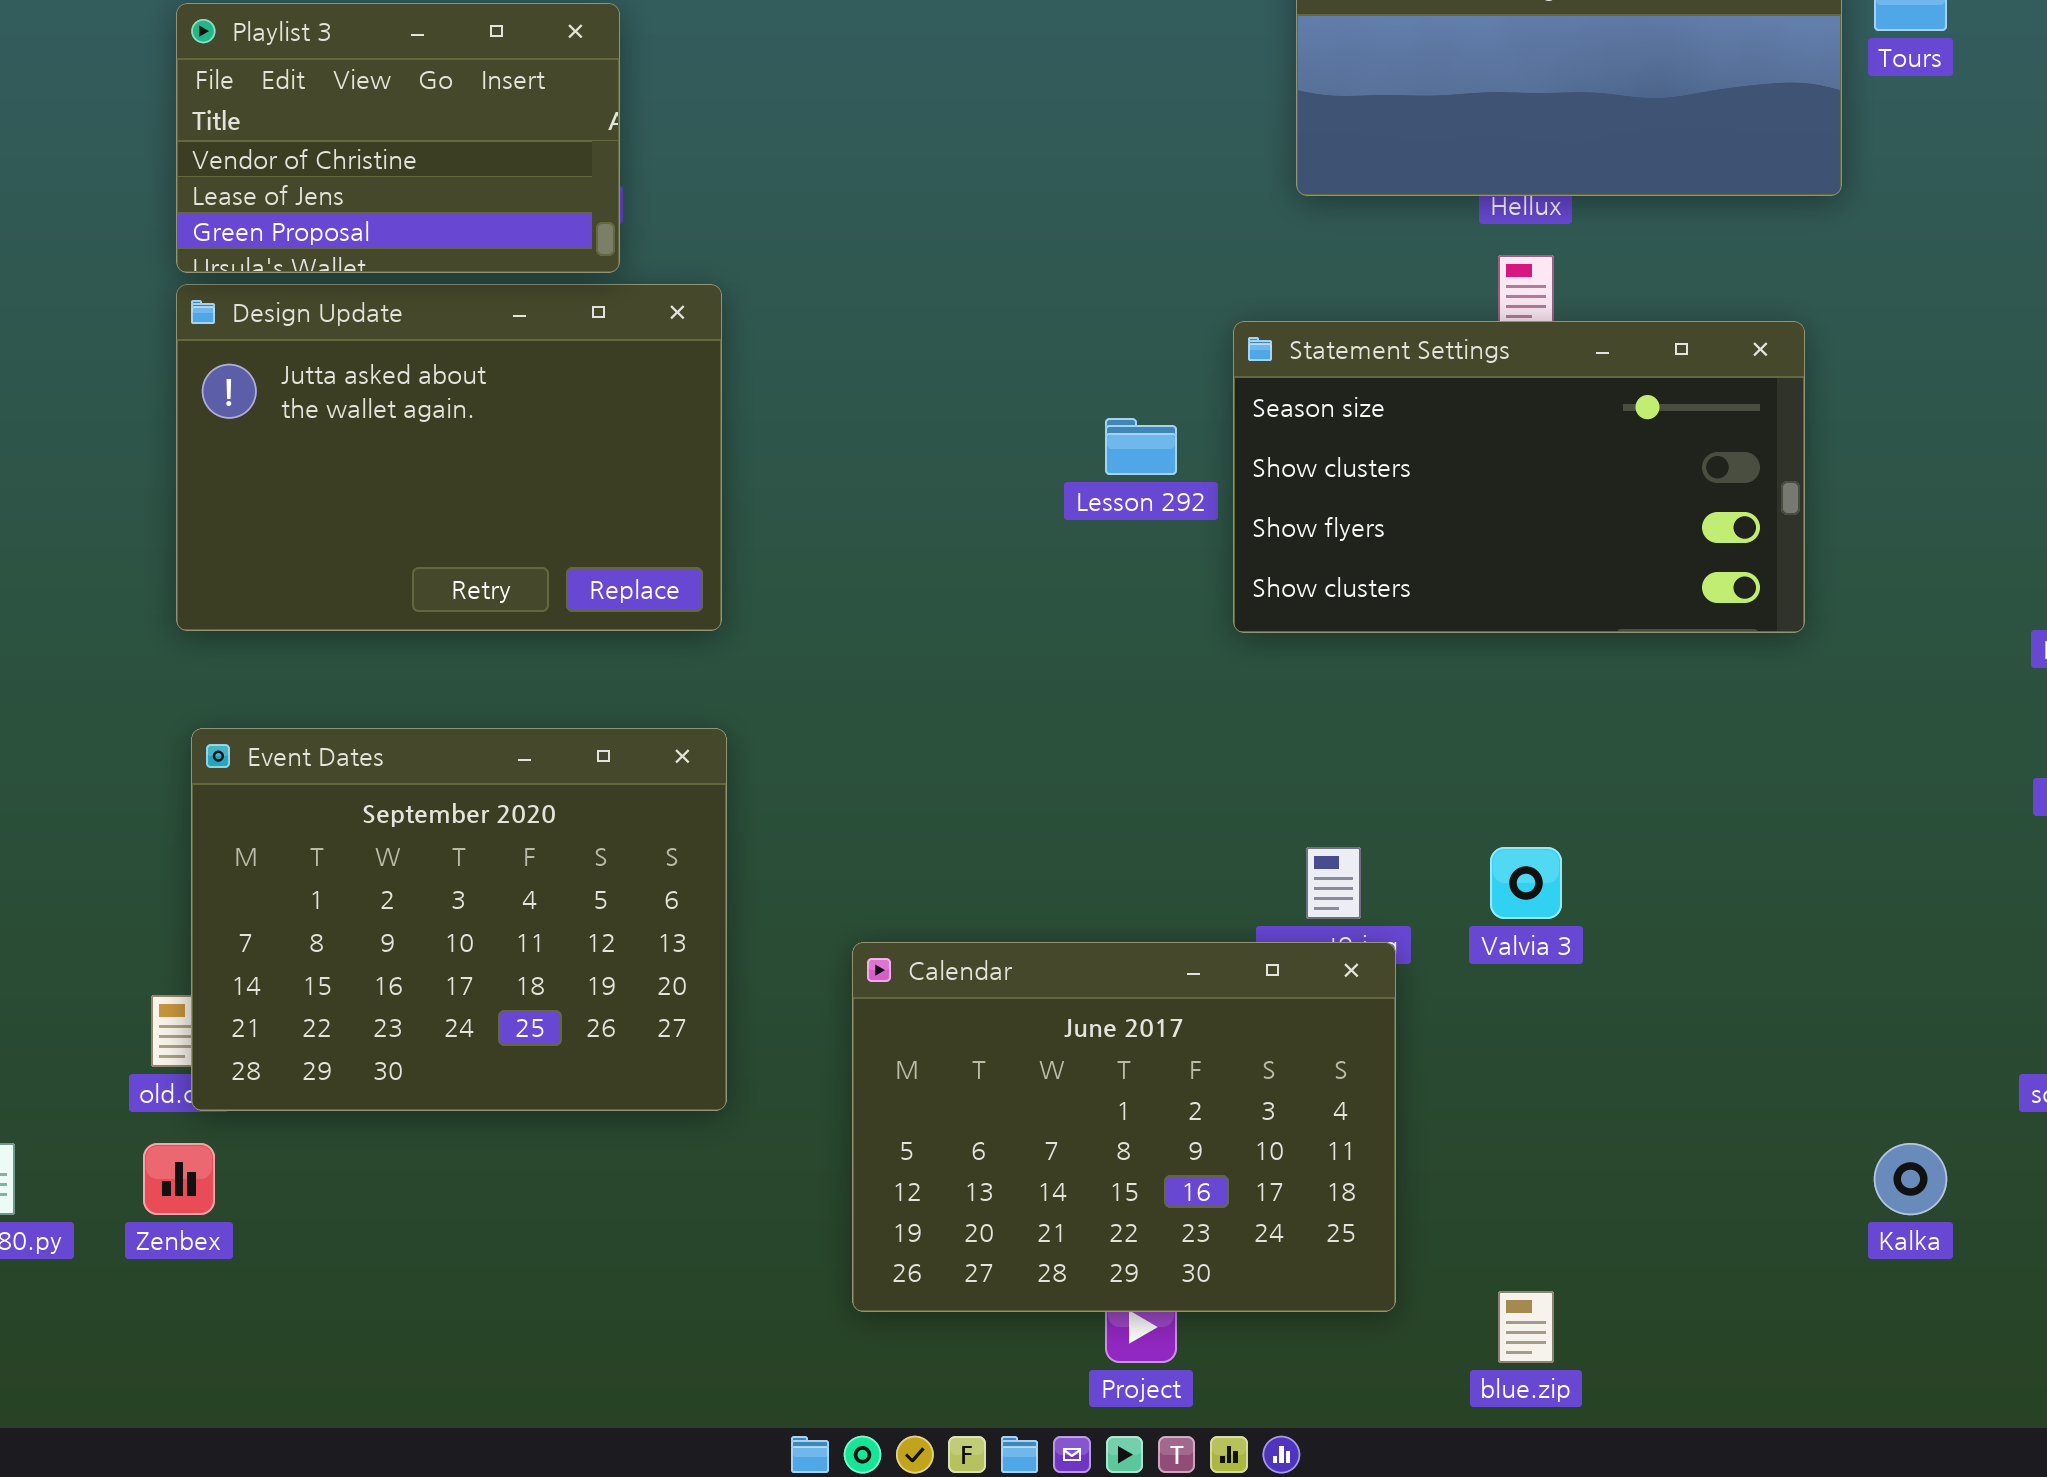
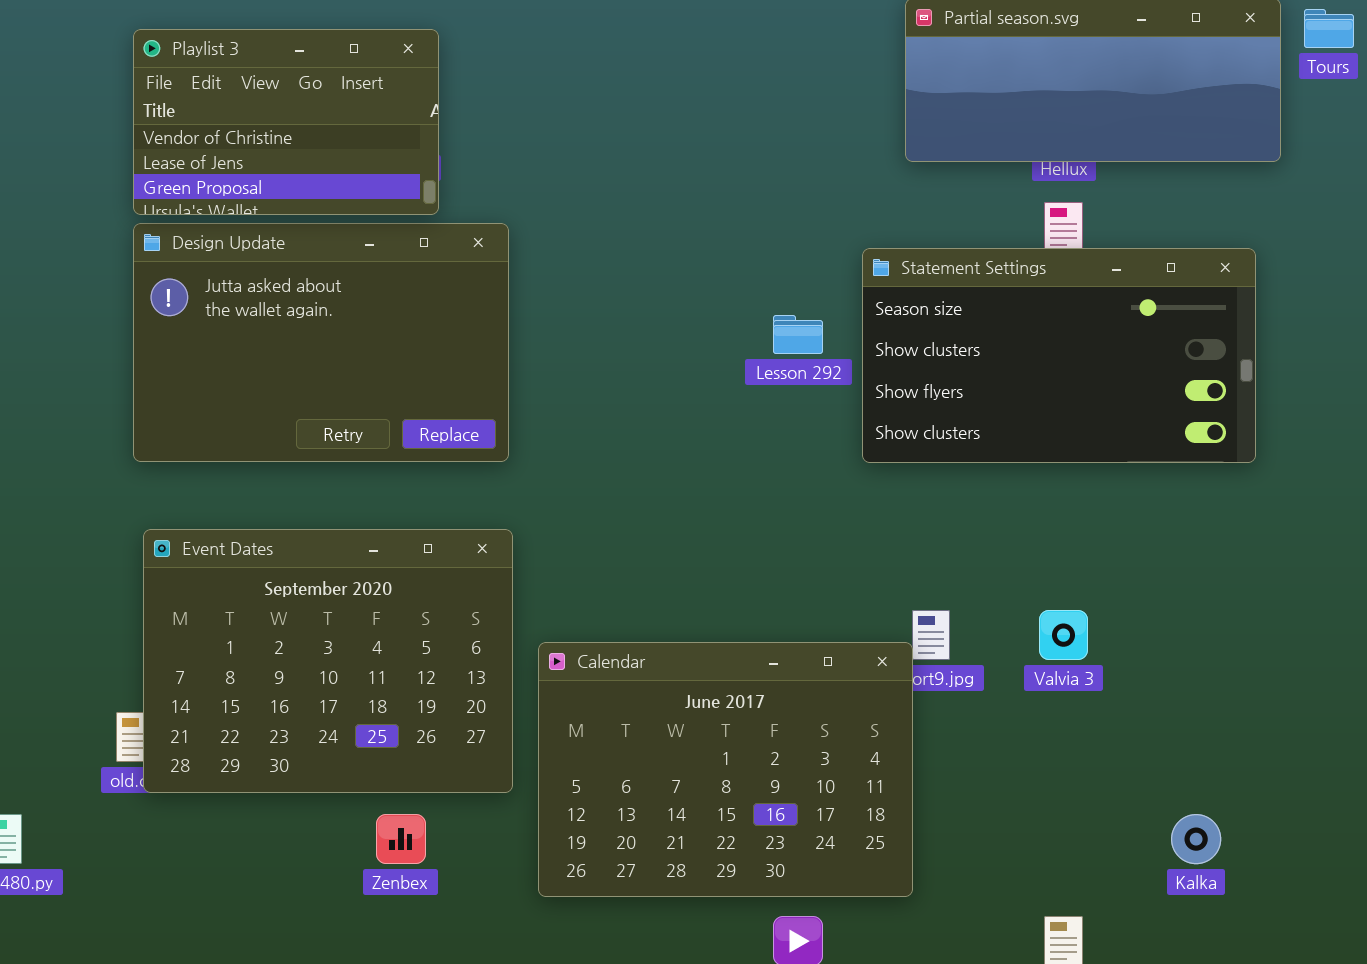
Calendar: [852,942,1396,1312] -> [538,642,913,897], moved
Zenbex: [143,1143,215,1215] -> [376,814,426,864], moved
Kalka: [1874,1143,1947,1215] -> [1171,814,1221,864], moved

